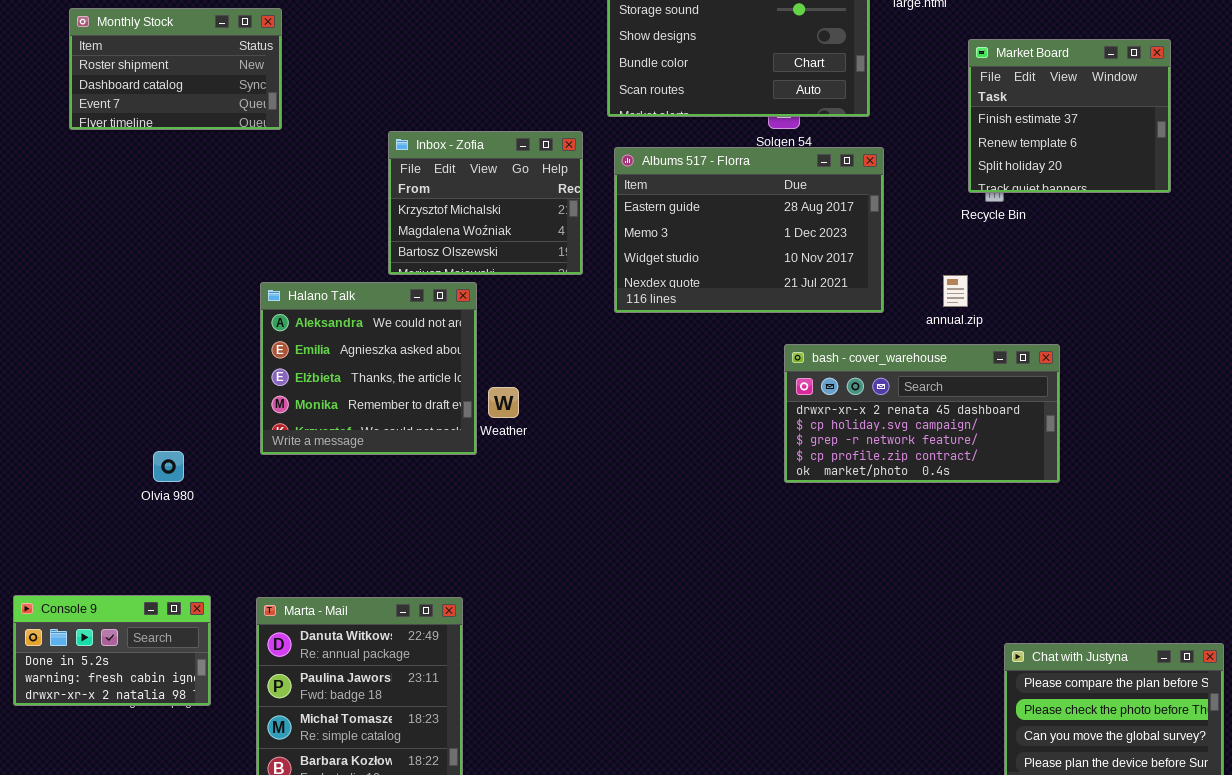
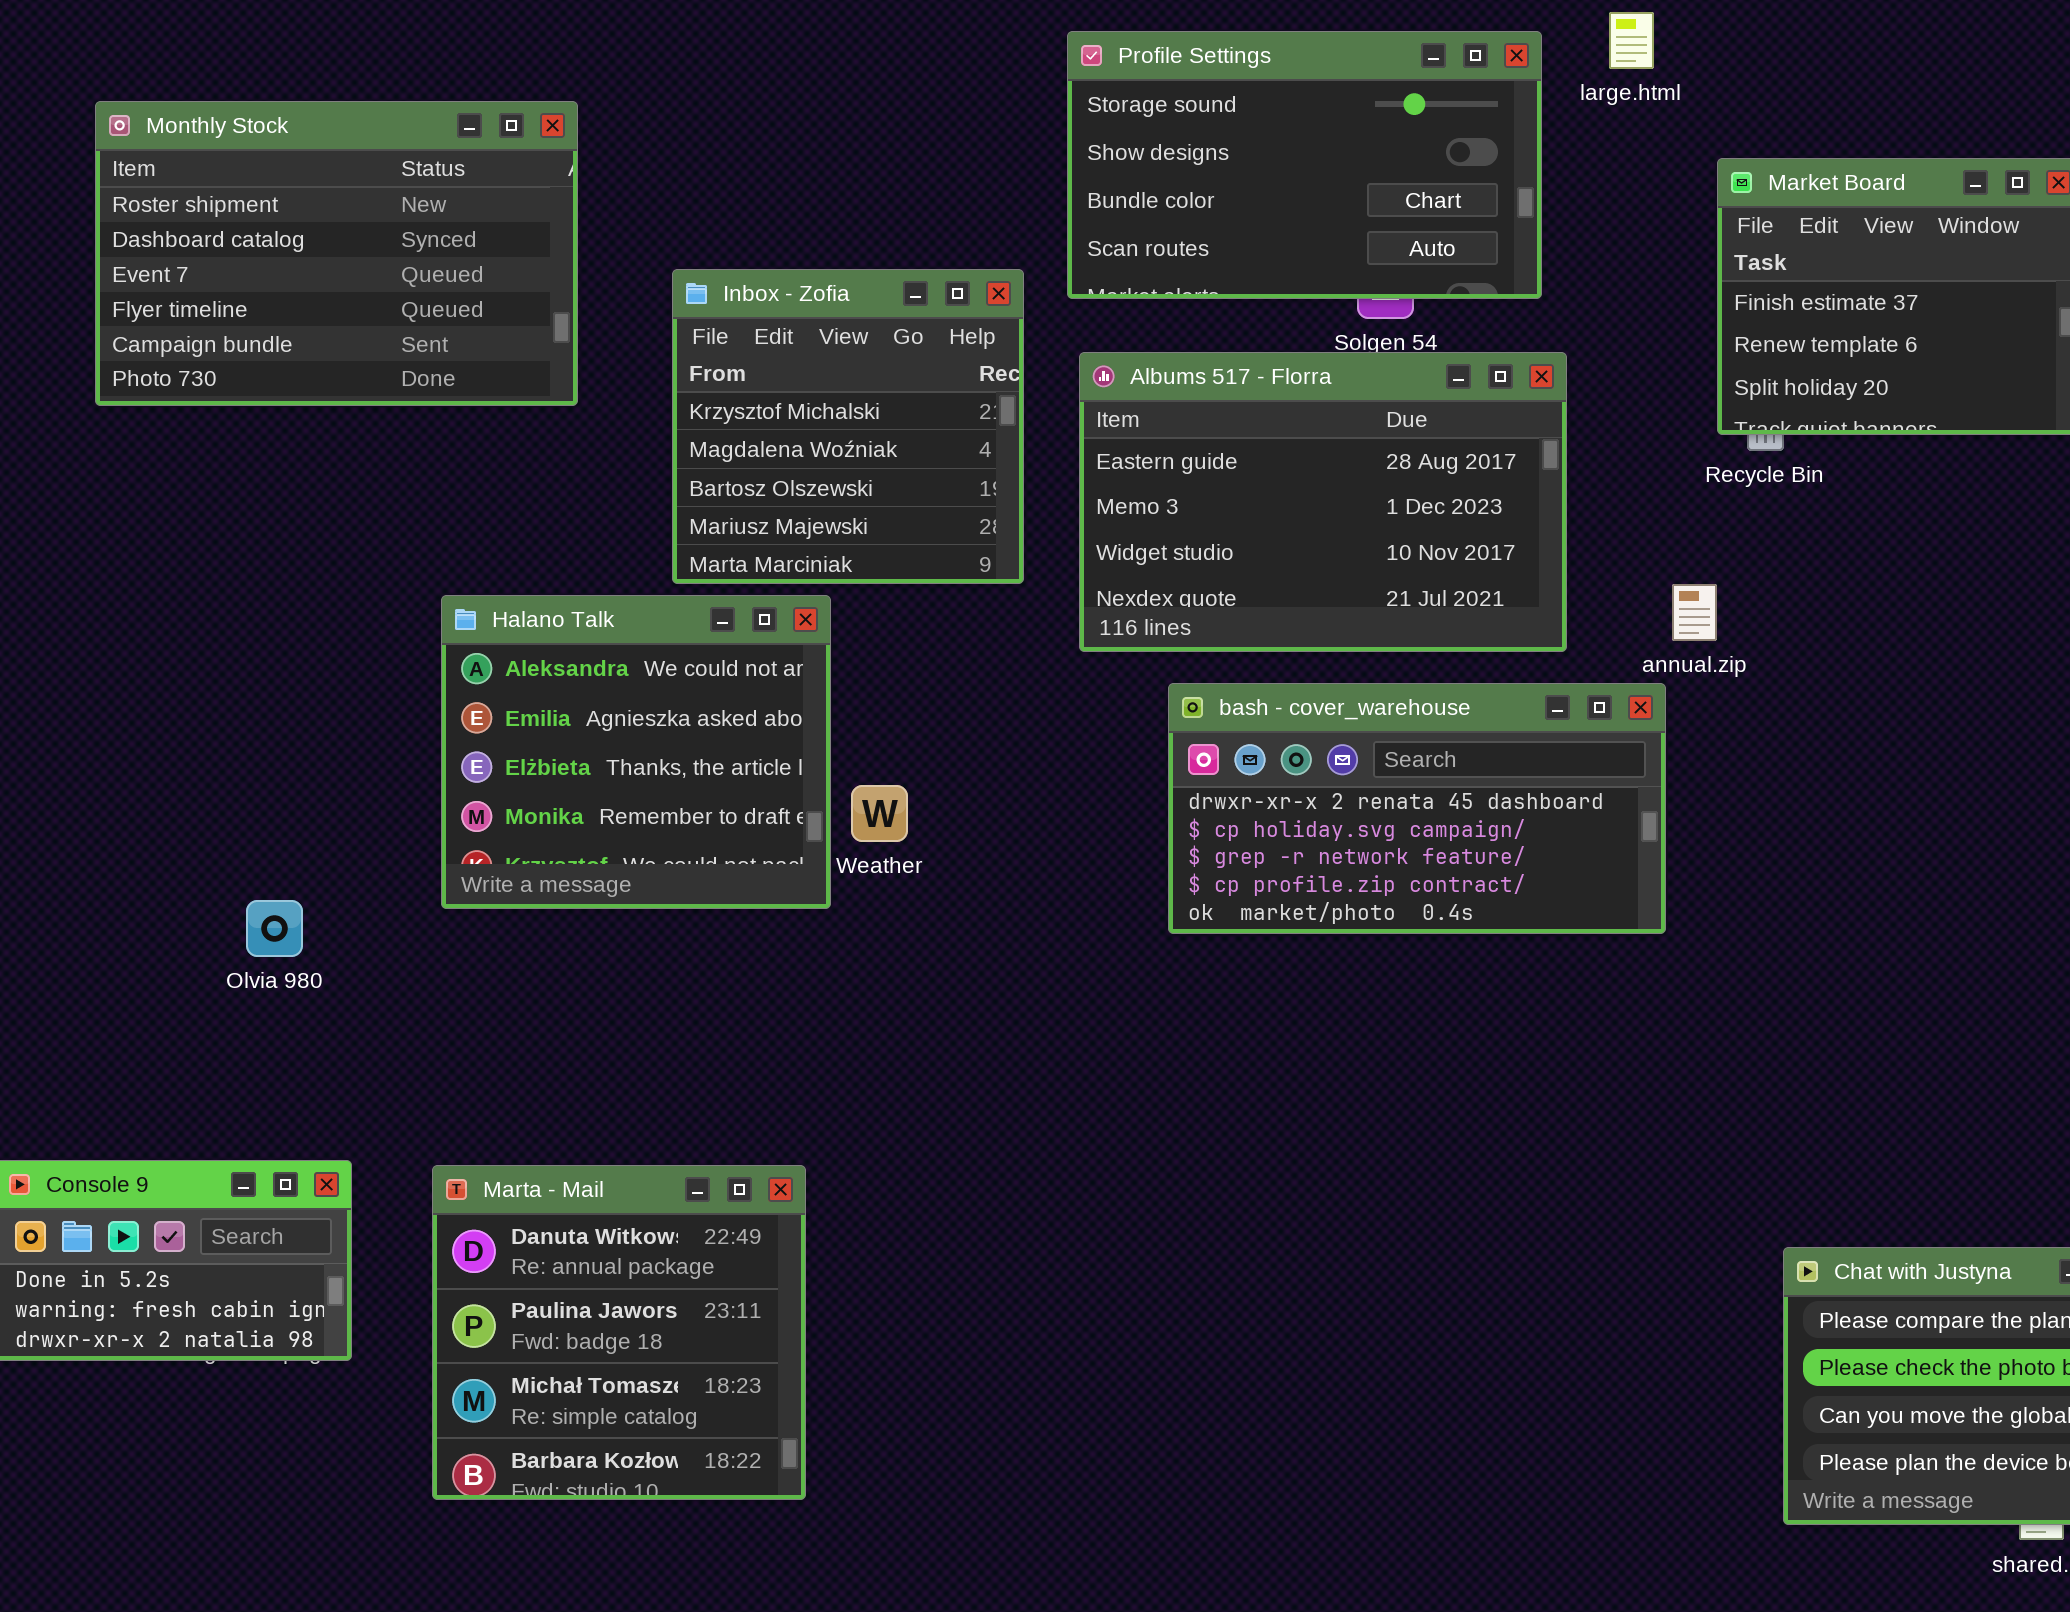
Monthly Stock: [69,8,282,130] -> [95,101,578,406], resized
Inbox - Zofia: [388,131,583,275] -> [672,269,1024,584], resized
bash - cover_warehouse: [784,344,1060,483] -> [1168,683,1666,934], moved

